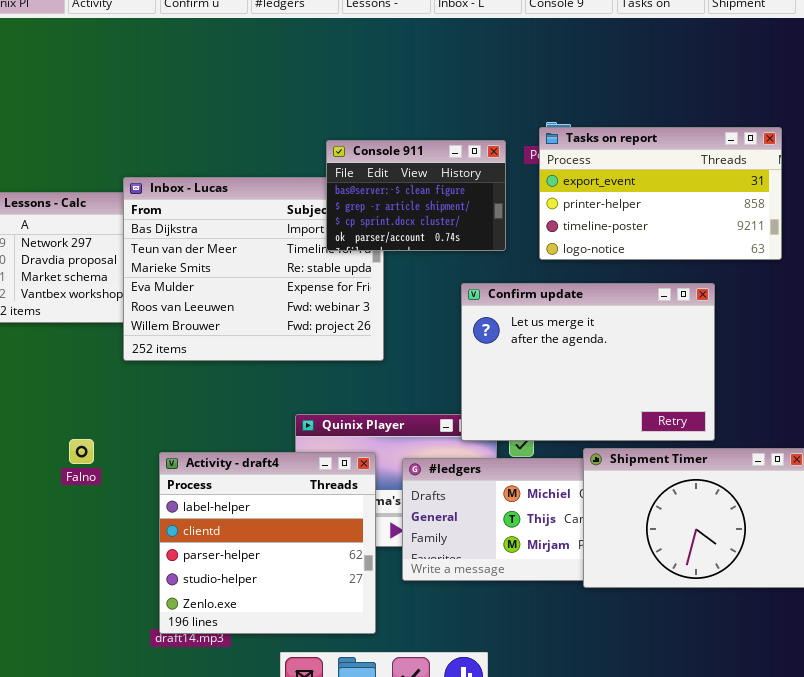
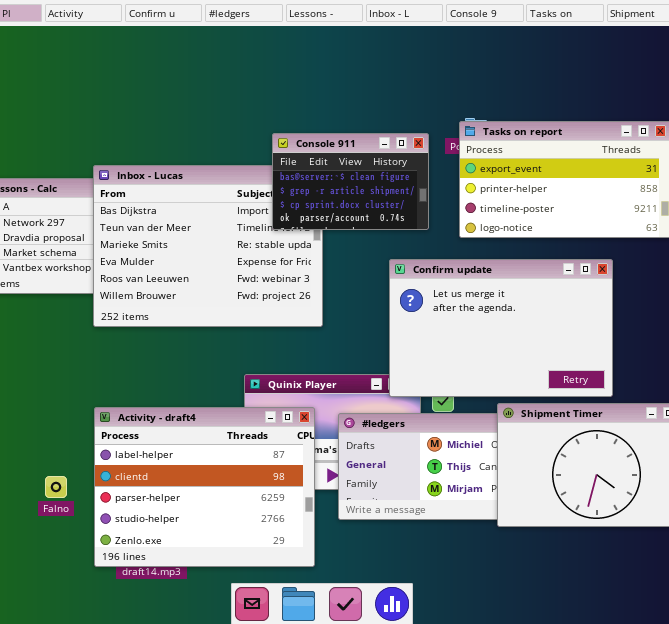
Falno: [69,439,94,464] -> [45,476,67,498], moved
Activity - draft4: [159,452,376,634] -> [94,407,315,567], resized

